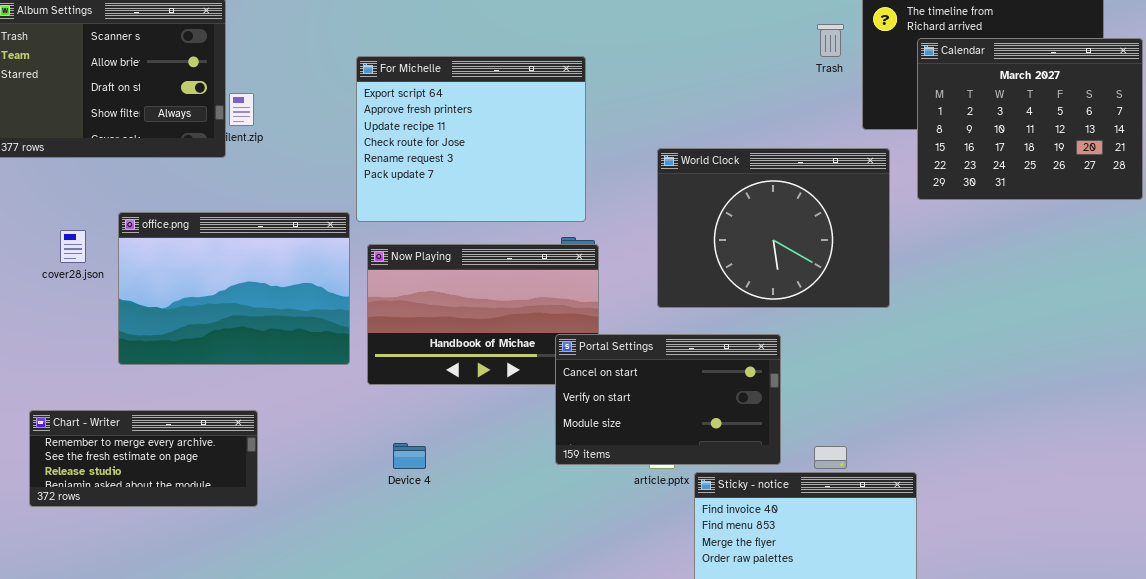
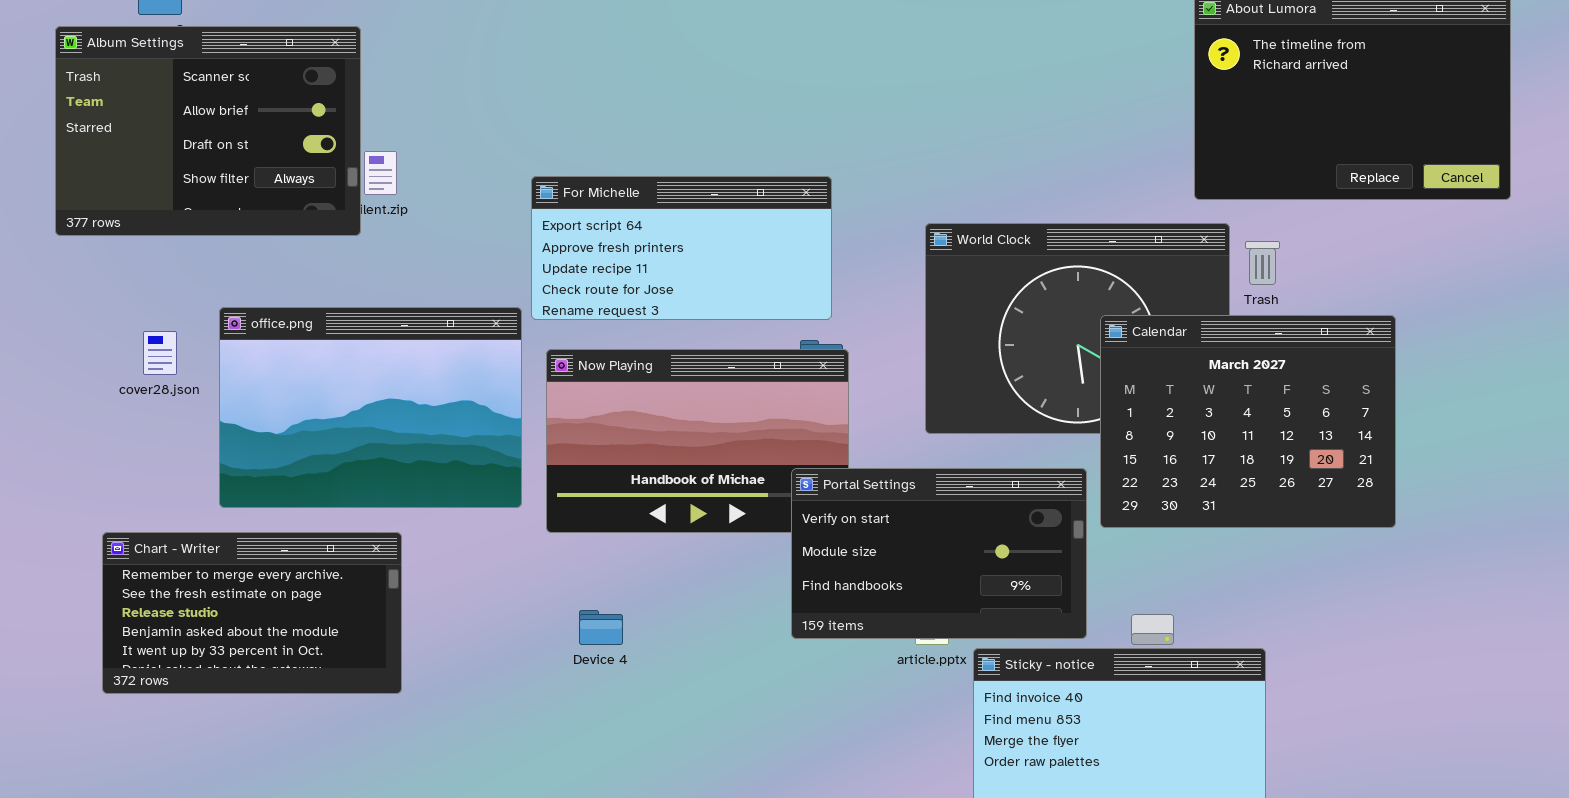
Trash: [817,24,844,57] -> [1245,241,1280,285], moved
Calendar: [917,38,1143,200] -> [1100,315,1396,528], moved
For Michelle: [356,56,586,222] -> [531,176,832,320], resized
Portal Settings: [555,334,781,465] -> [791,468,1087,639], scrolled down 1 row
Chart - Writer: [29,410,258,507] -> [102,532,402,694], resized

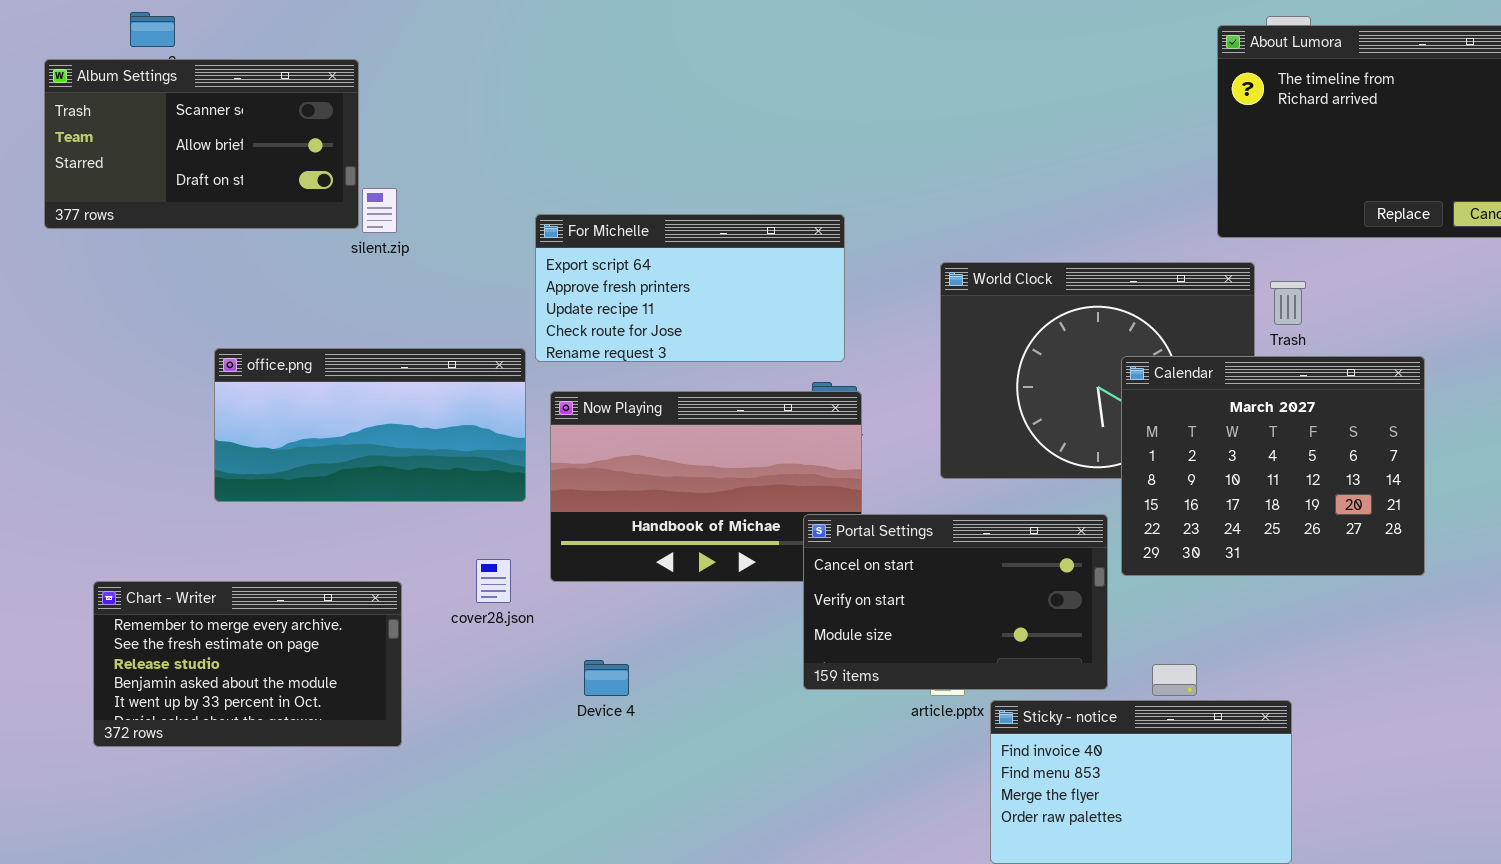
Album Settings: [55,26,361,236] -> [44,59,359,229], resized
office.png: [219,307,522,508] -> [214,348,526,502], resized
cover28.json: [143,331,177,375] -> [476,559,511,603], moved
Portal Settings: [791,468,1087,639] -> [803,514,1108,690], scrolled up 1 row

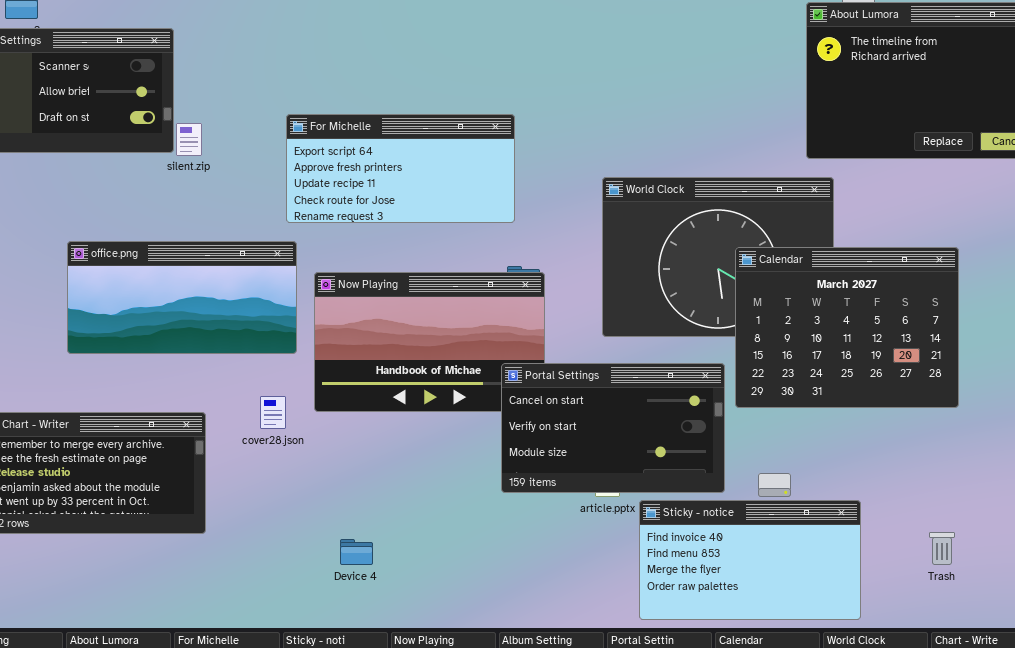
For Michelle: [535,214,845,362] -> [286,114,515,223], moved
Trash: [1270,281,1306,325] -> [929,532,955,565], moved
Device 4: [584,660,629,696] -> [340,539,373,565], moved

